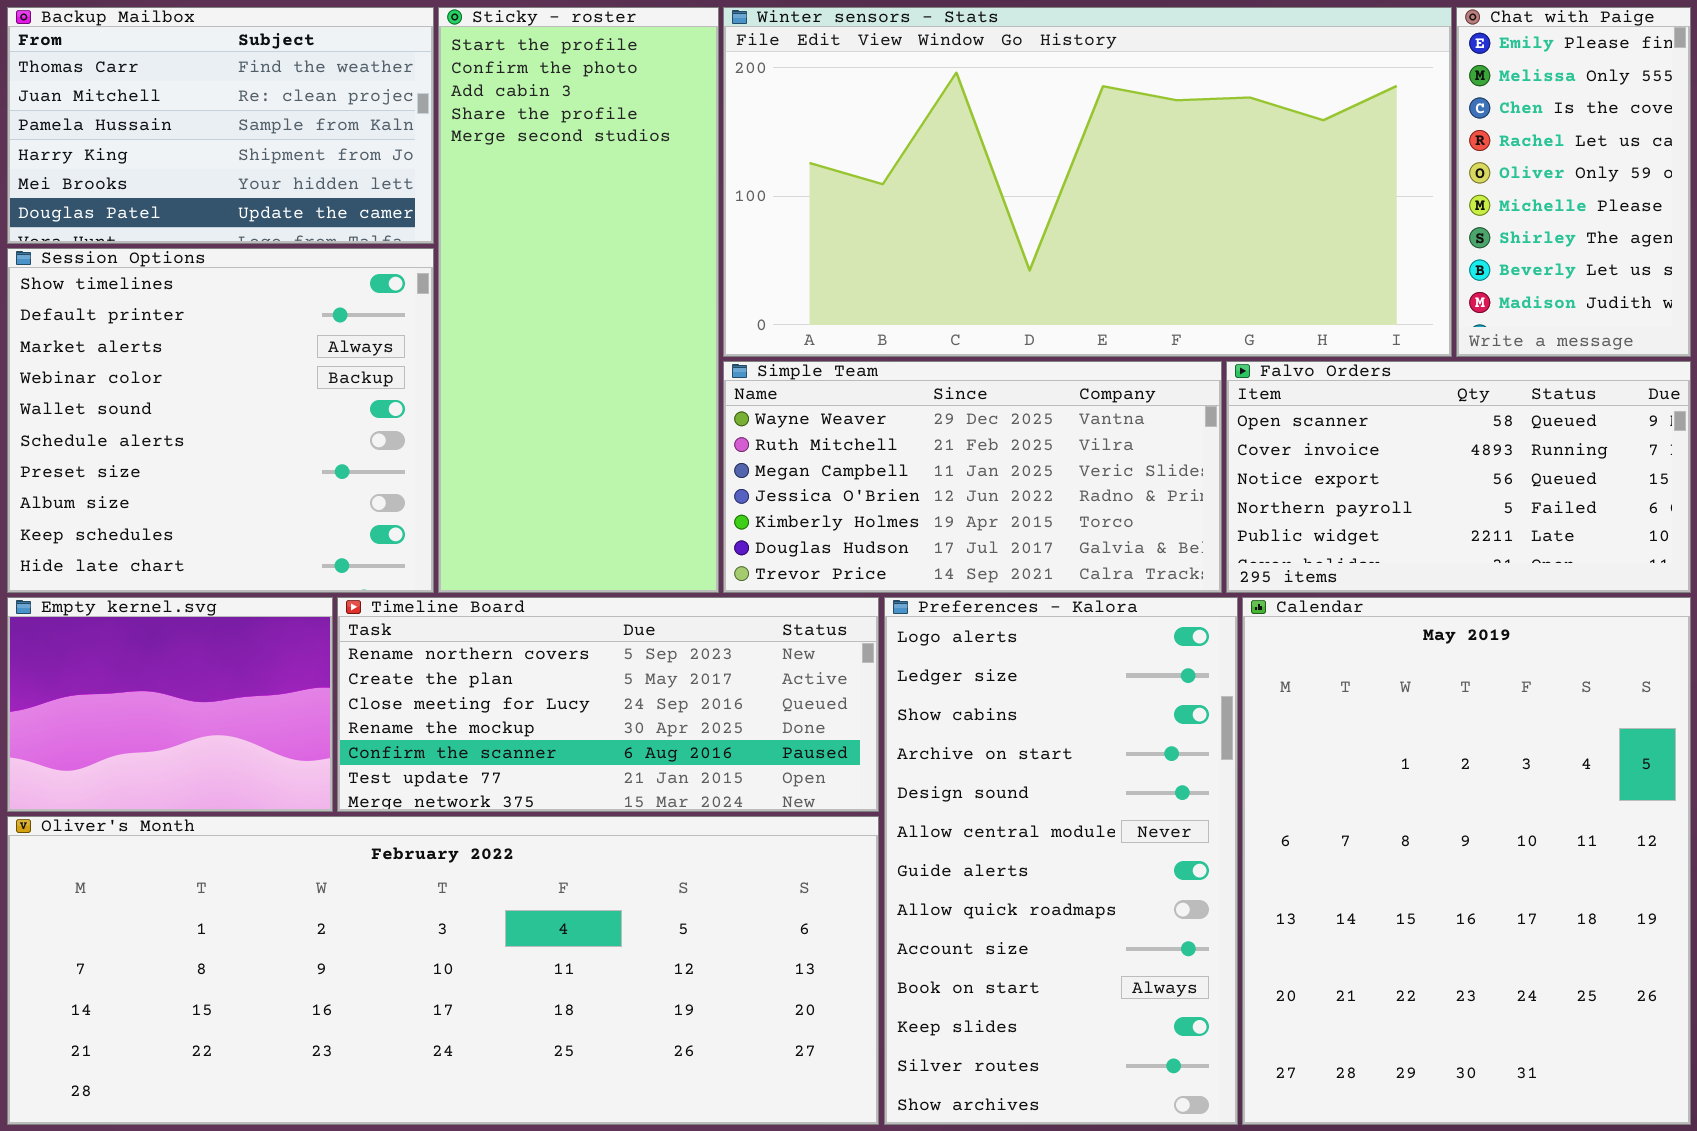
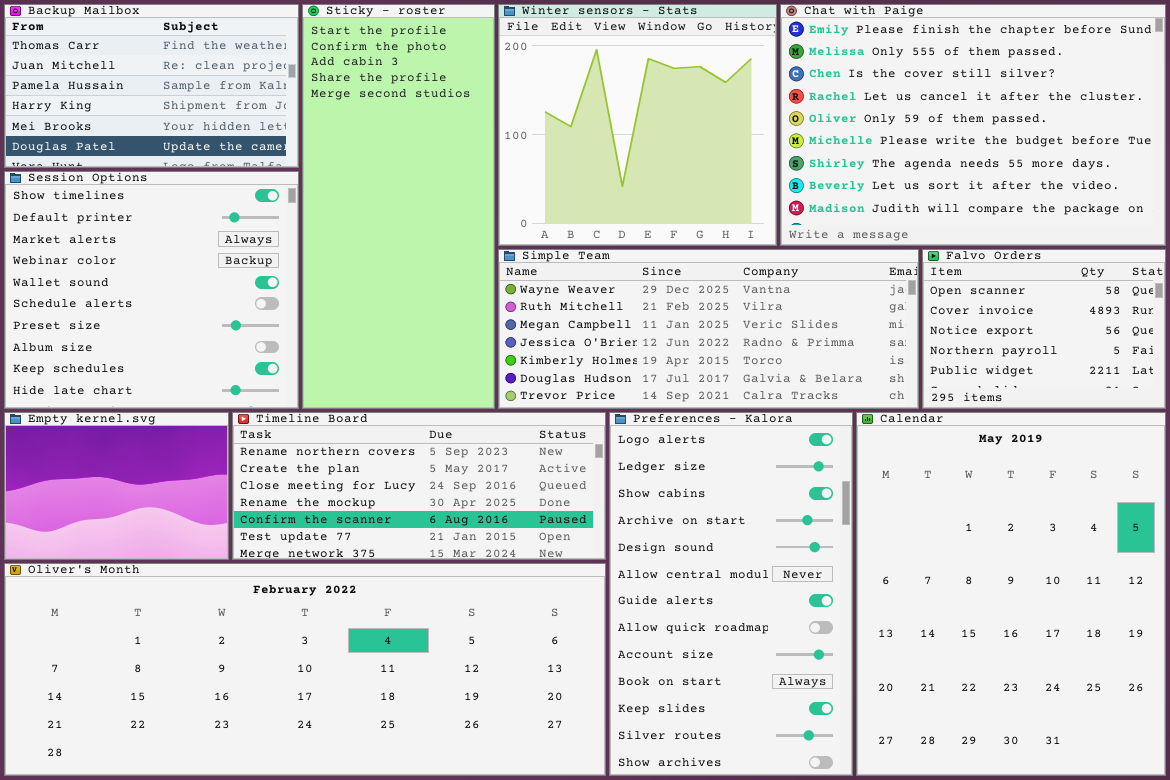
Winter sensors - Stats: [723,7,1452,357] -> [498,4,777,246], resized
Chat with Paige: [1456,7,1691,357] -> [780,4,1166,246], resized
Simple Team: [723,361,1222,593] -> [498,249,919,409], resized
Falvo Orders: [1226,361,1691,593] -> [922,249,1166,409], resized

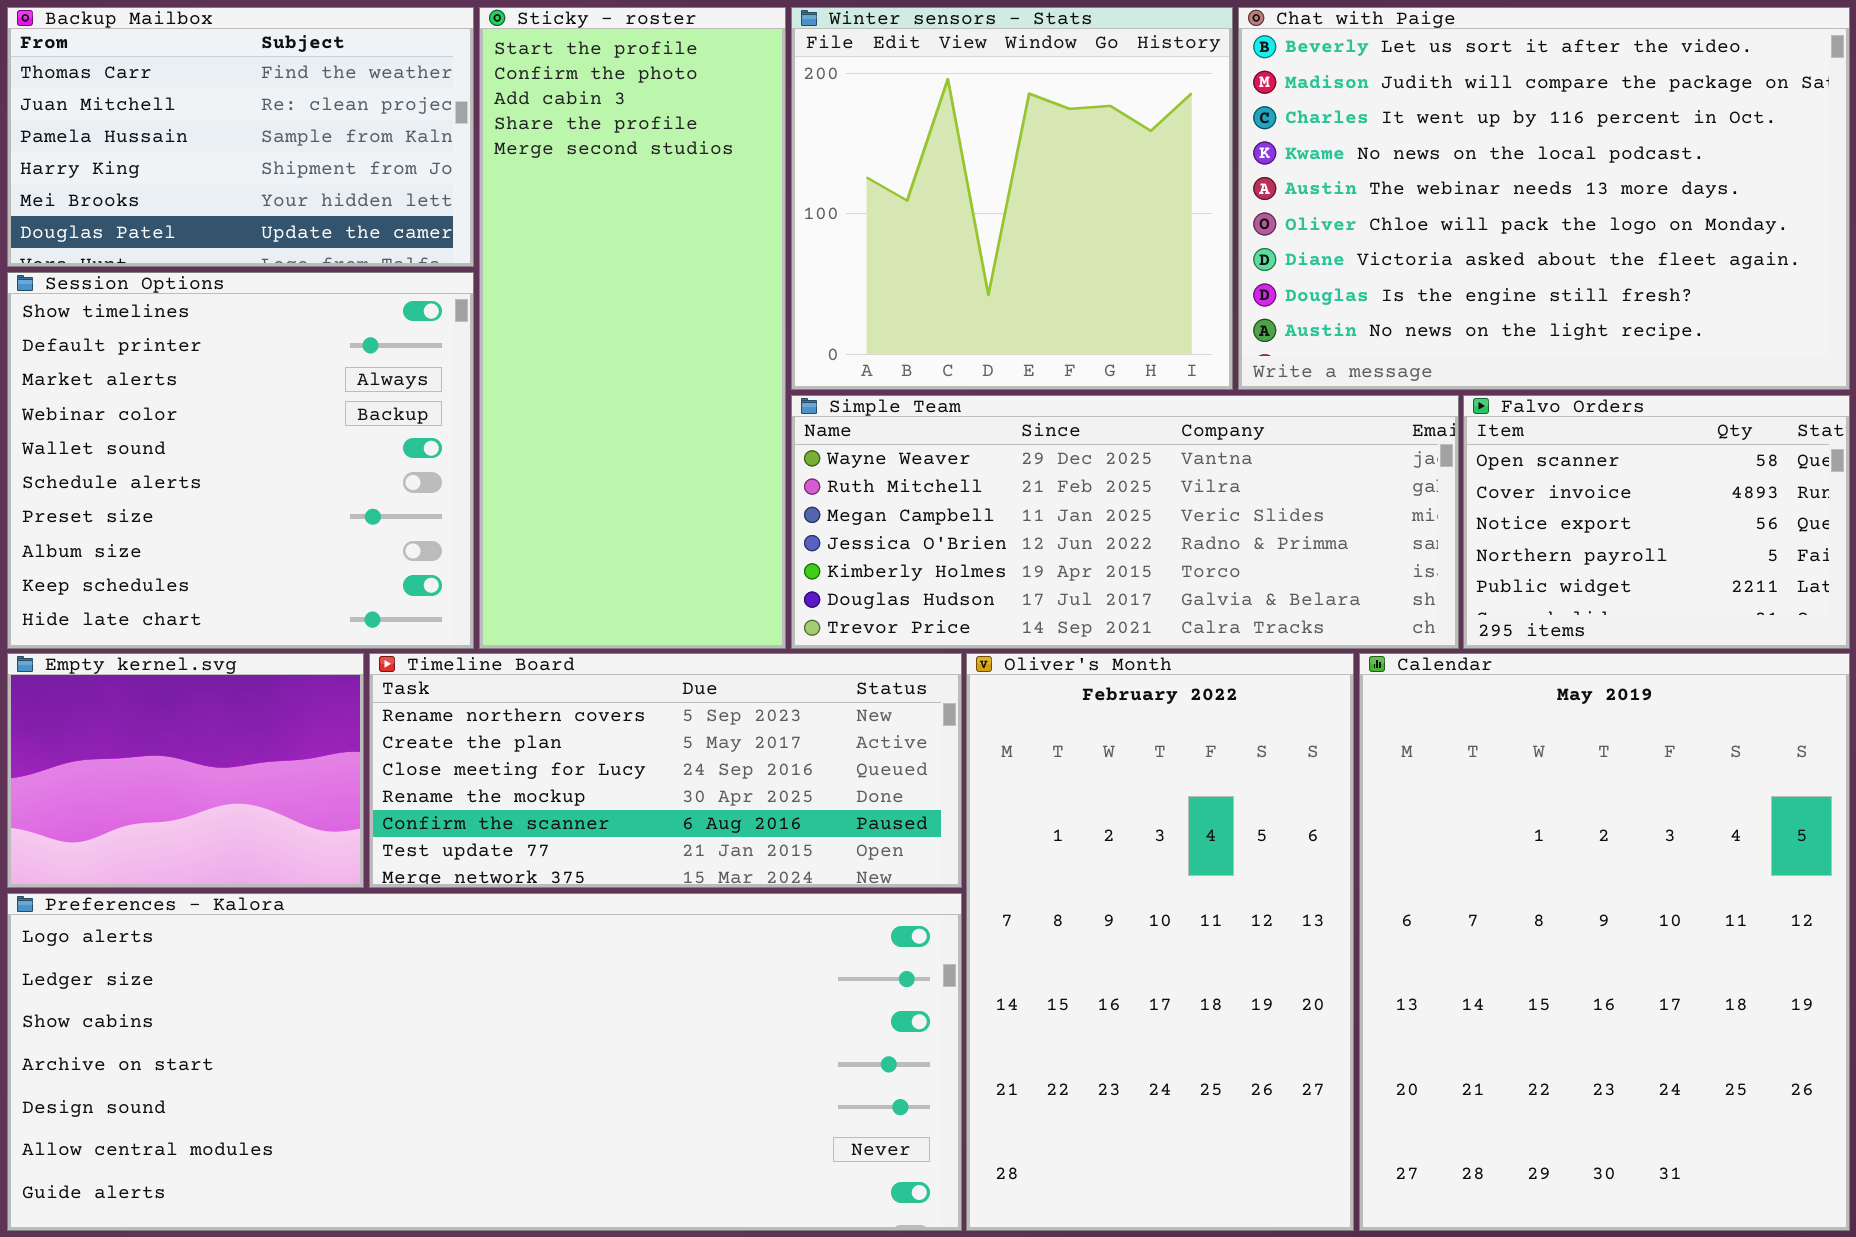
Chat with Paige: [780,4,1166,246] -> [1238,7,1850,390], scrolled down 7 rows
Preferences - Kalora: [609,412,853,776] -> [7,893,962,1231], moved, resized
Oliver's Month: [4,563,606,776] -> [966,653,1354,1231], moved, resized

